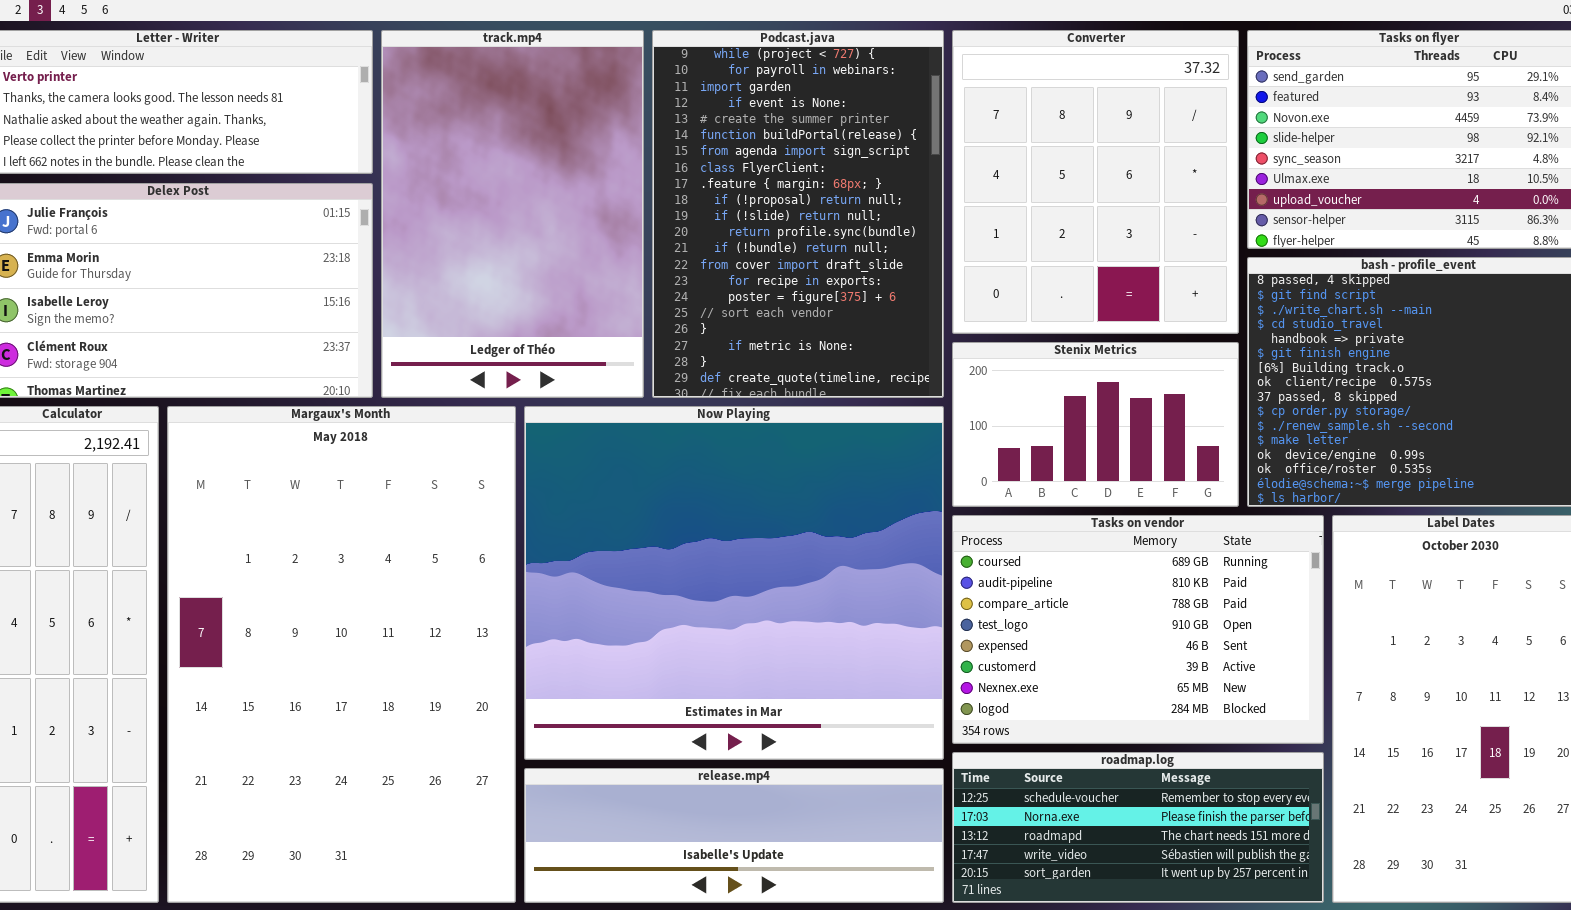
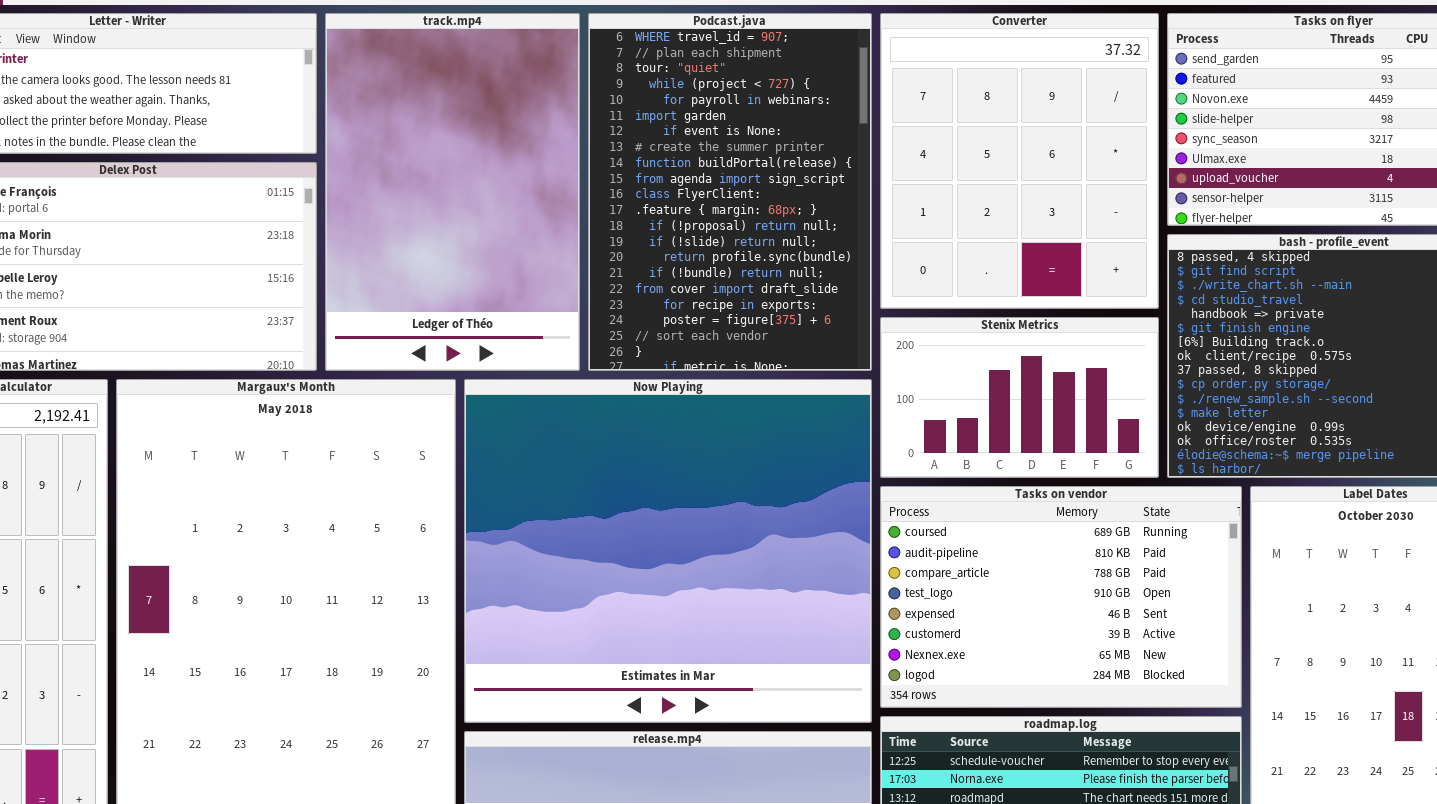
Podcast.java: [652,30,944,398] -> [588,13,872,371], scrolled up 3 rows

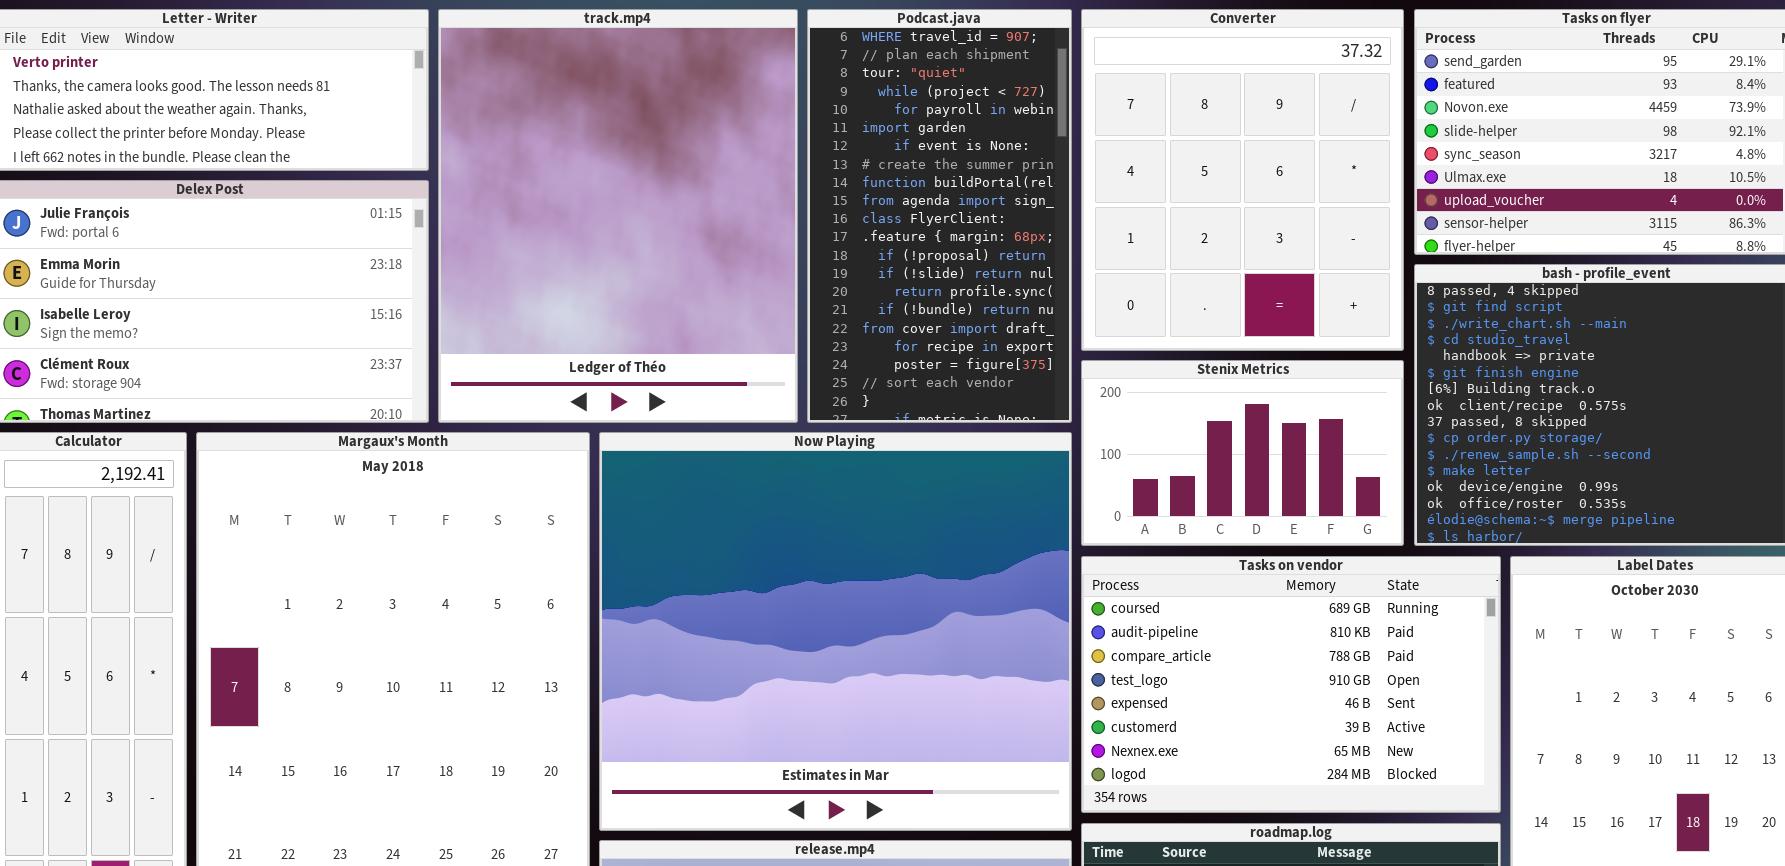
track.mp4: [325,13,580,371] -> [438,9,798,423], resized
Podcast.java: [588,13,872,371] -> [807,9,1072,423], resized

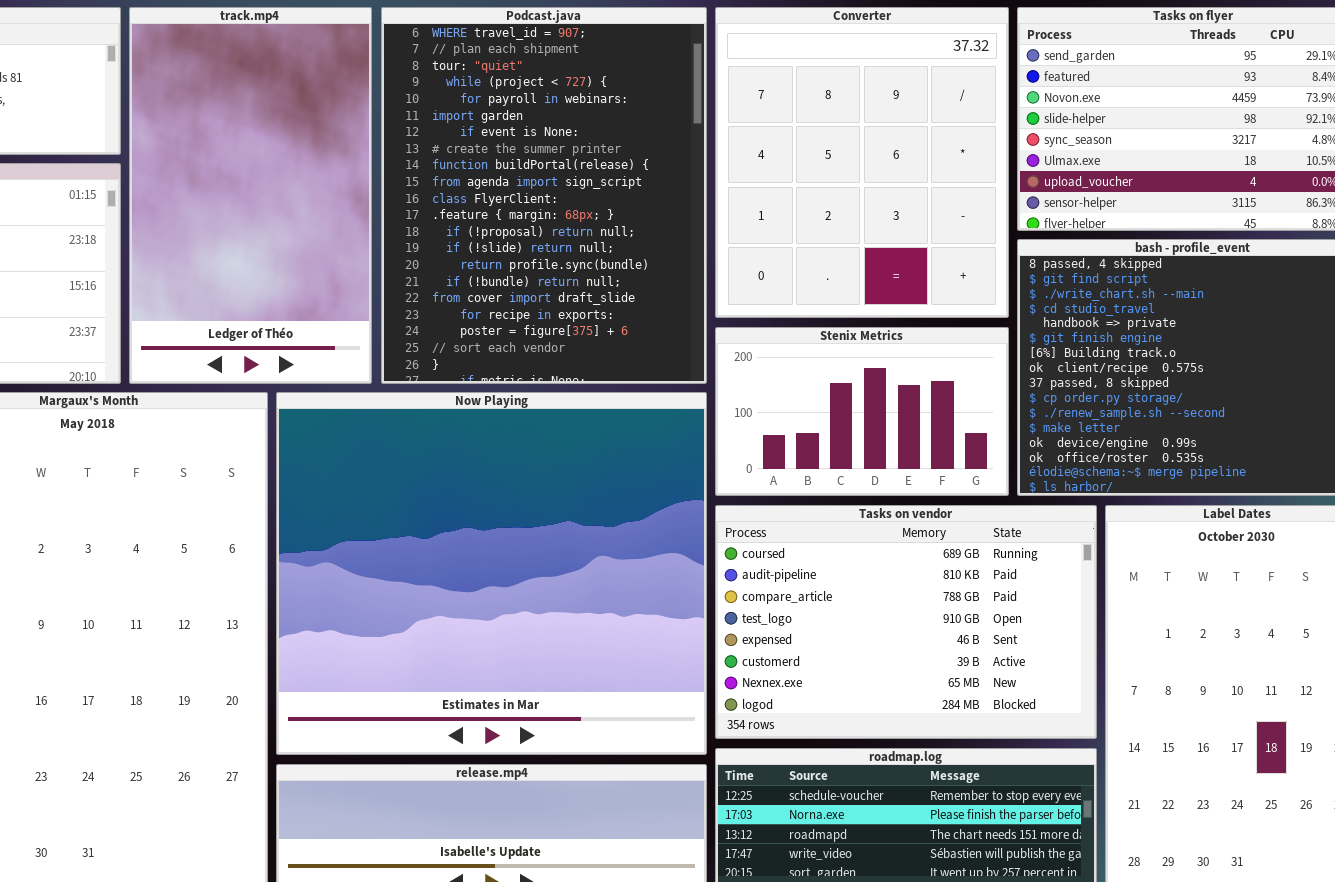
track.mp4: [438,9,798,423] -> [129,7,372,384], resized
Podcast.java: [807,9,1072,423] -> [381,7,707,384], resized

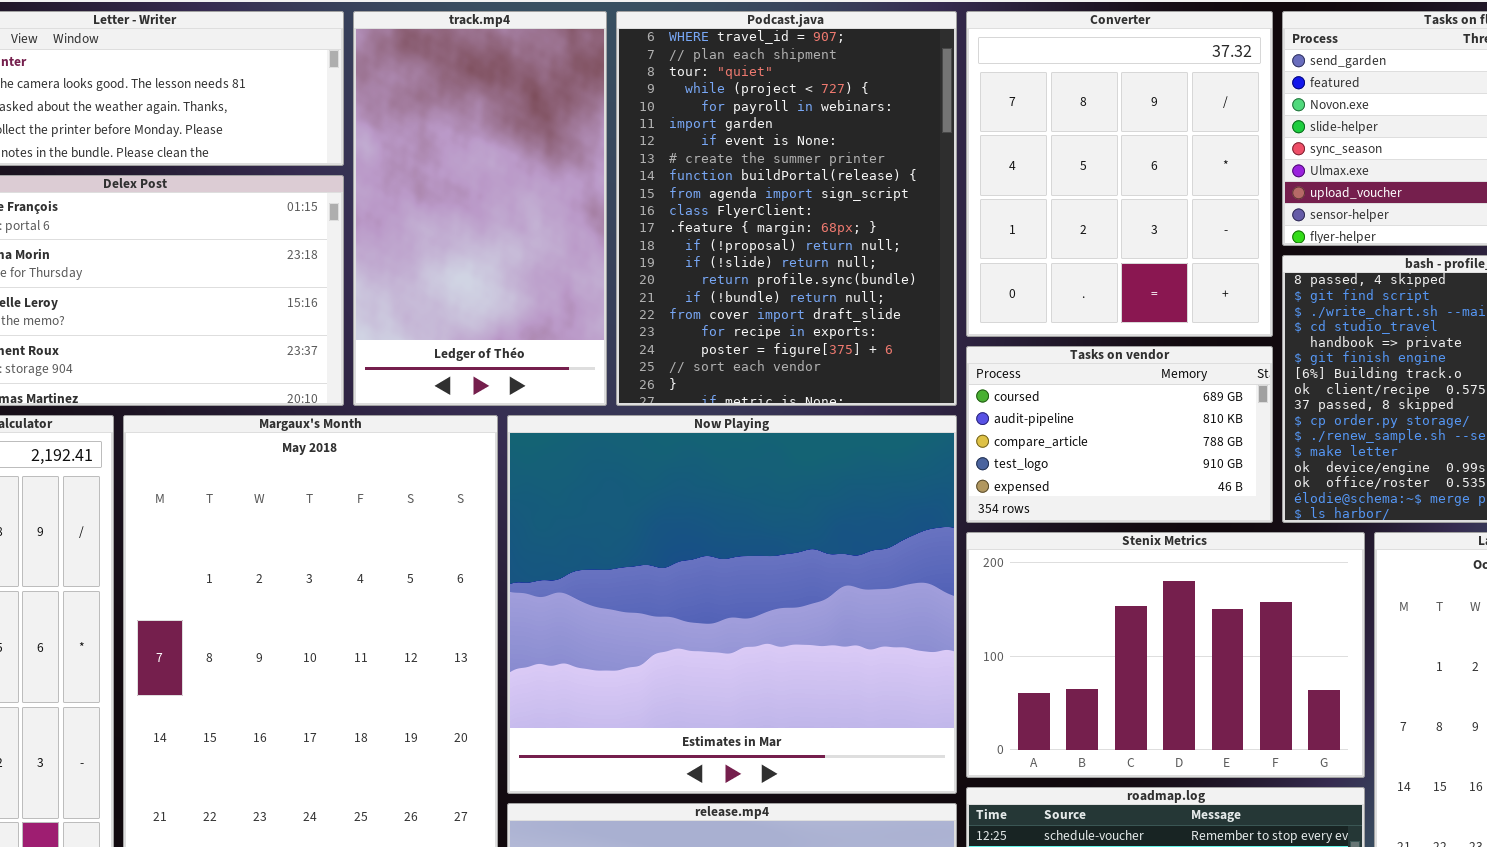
Stenix Metrics: [715,327,1009,496] -> [966,532,1365,778], moved, resized
Tasks on vendor: [715,505,1097,739] -> [966,346,1273,523], moved, resized

